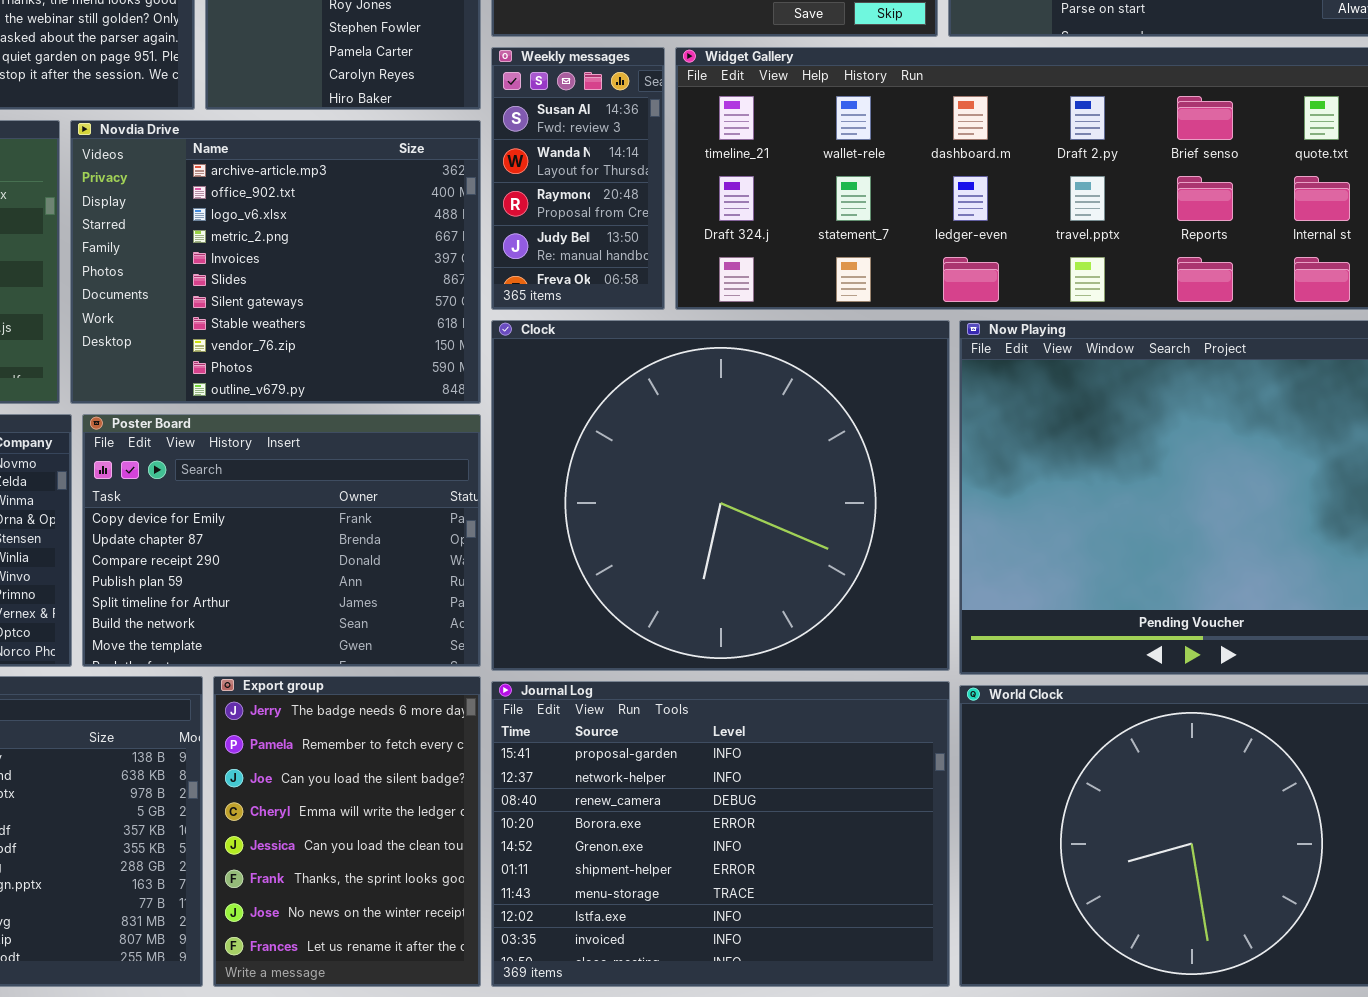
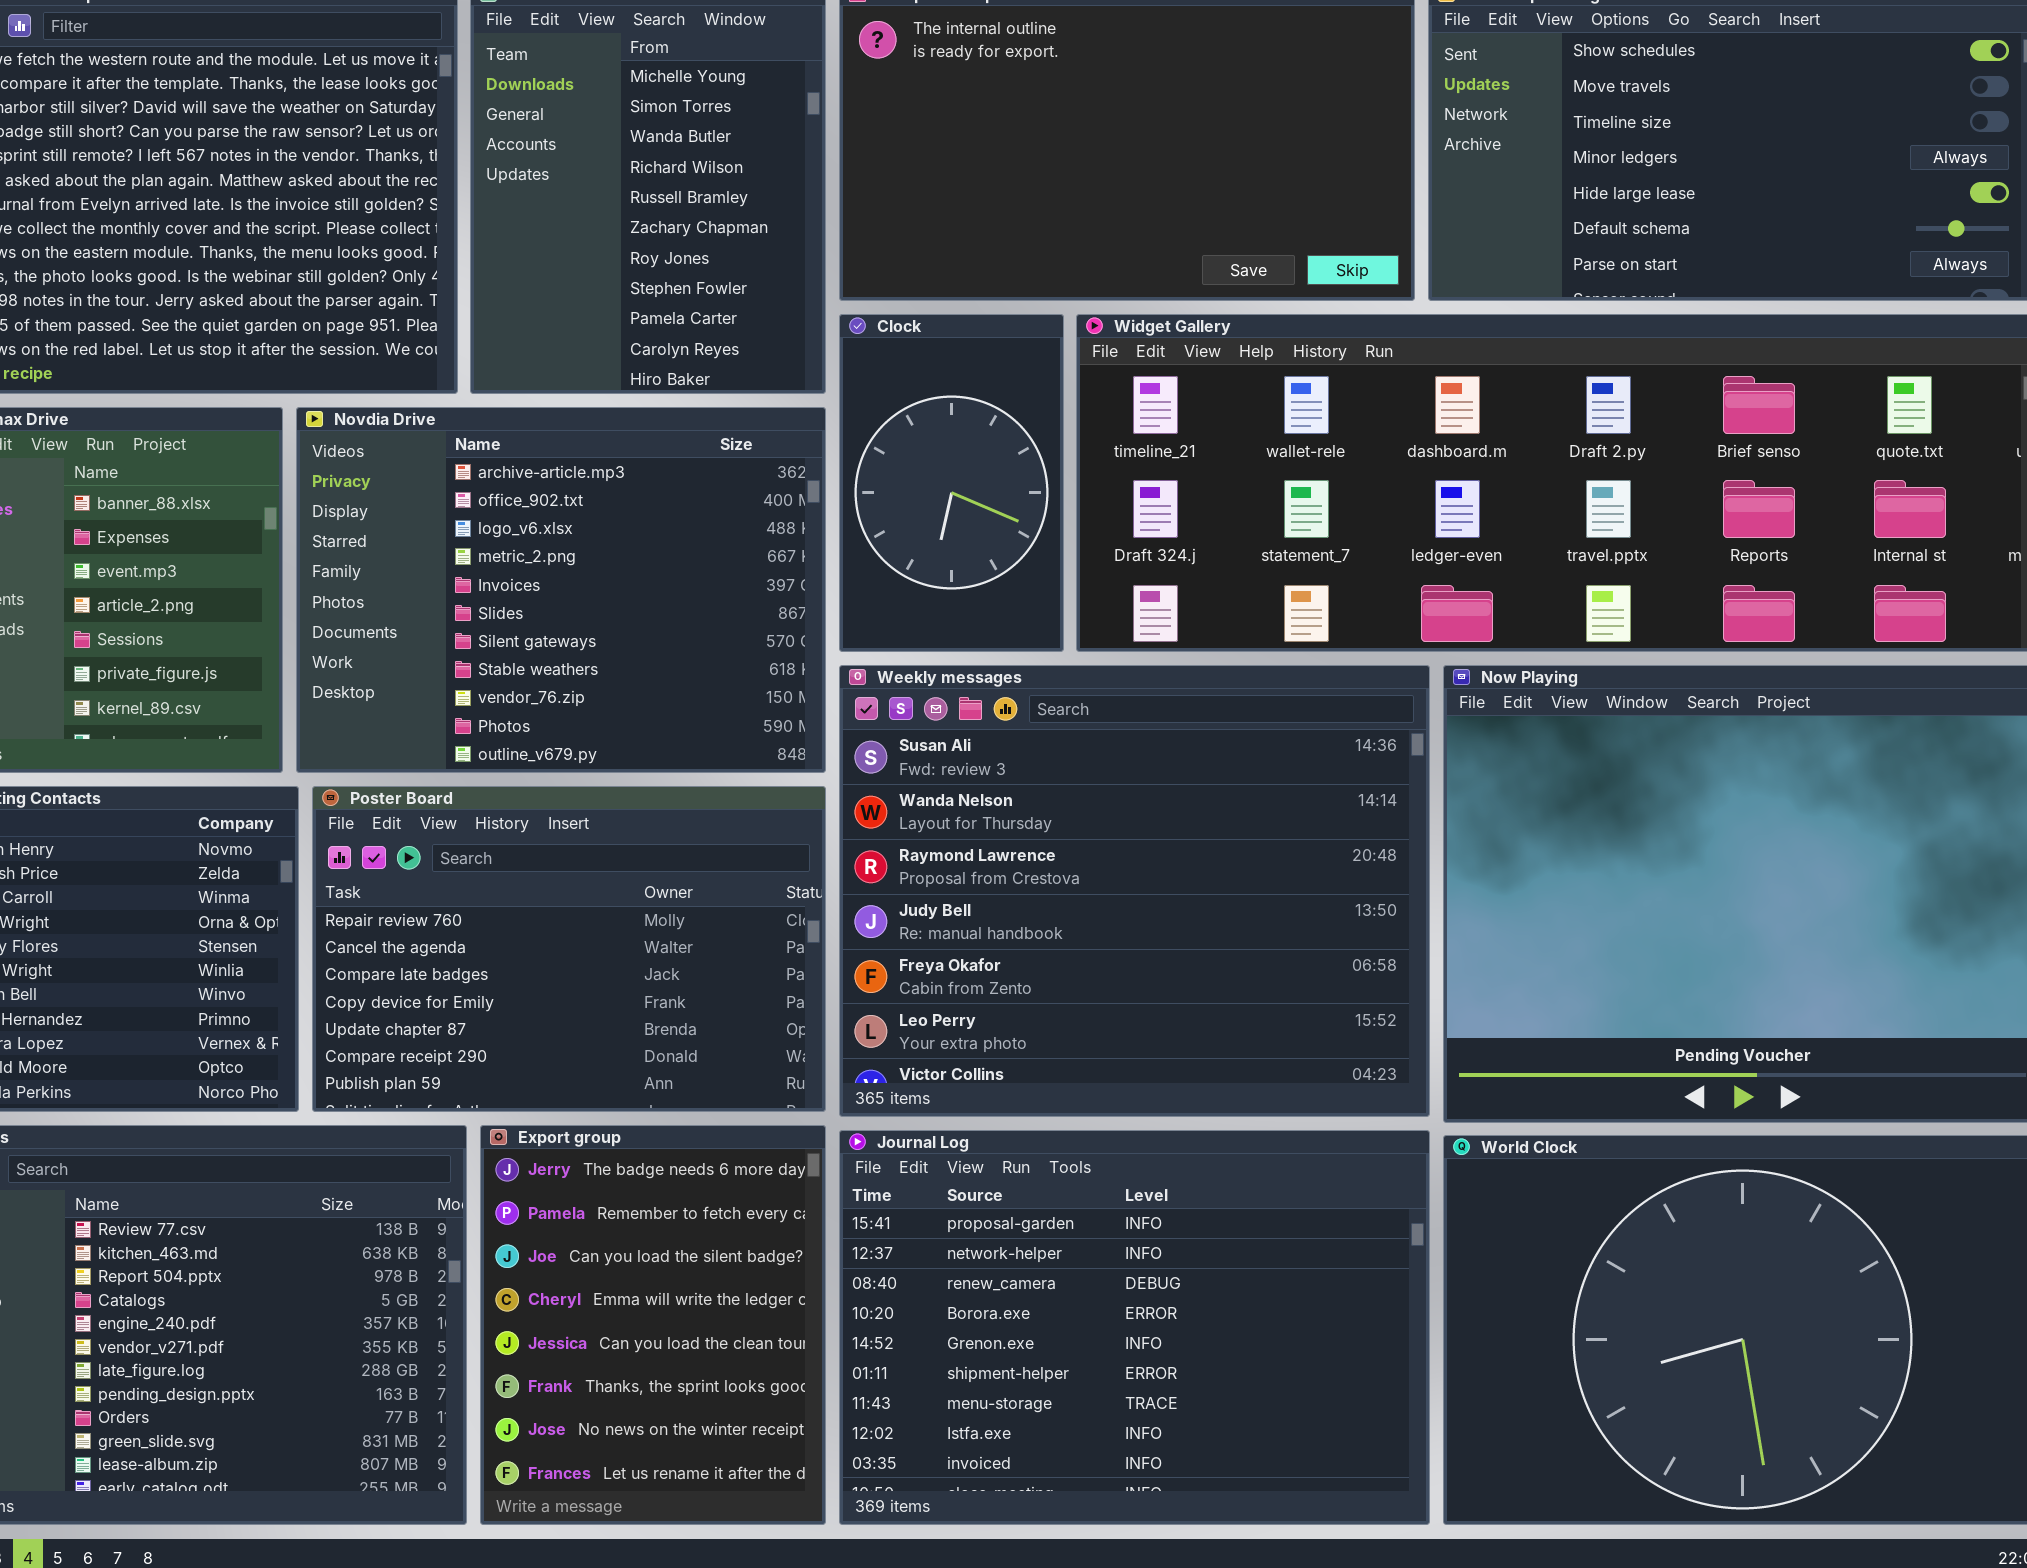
Weekly messages: [491,47,665,310] -> [839,665,1430,1117], moved, resized
Clock: [491,320,950,671] -> [839,314,1064,652], moved, resized
Poster Board: [82,414,481,667] -> [312,786,826,1112], scrolled up 3 rows

